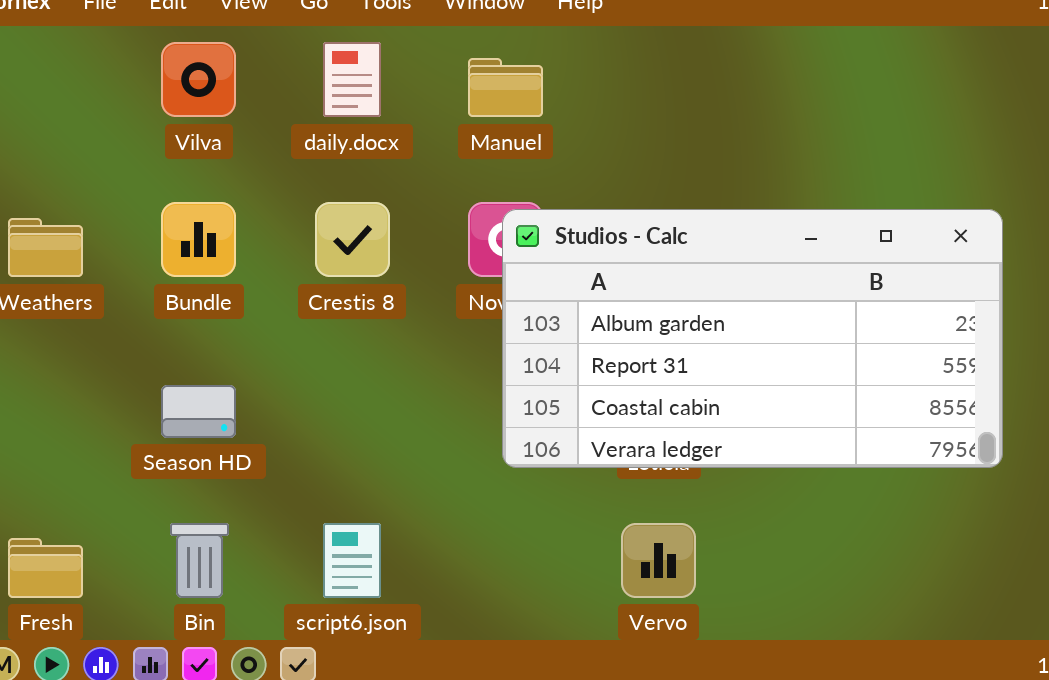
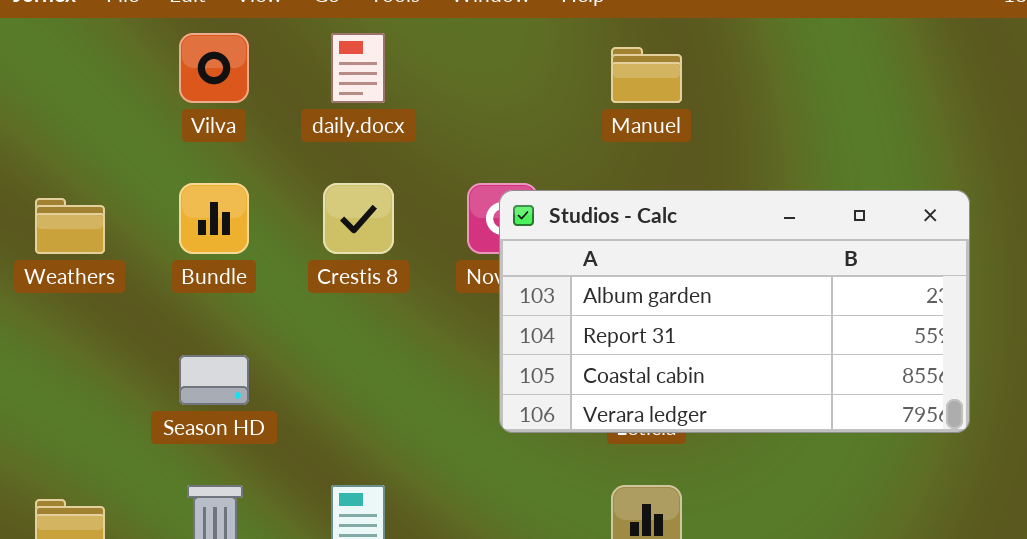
Manuel: [468,58,543,117] -> [611,47,682,103], moved

